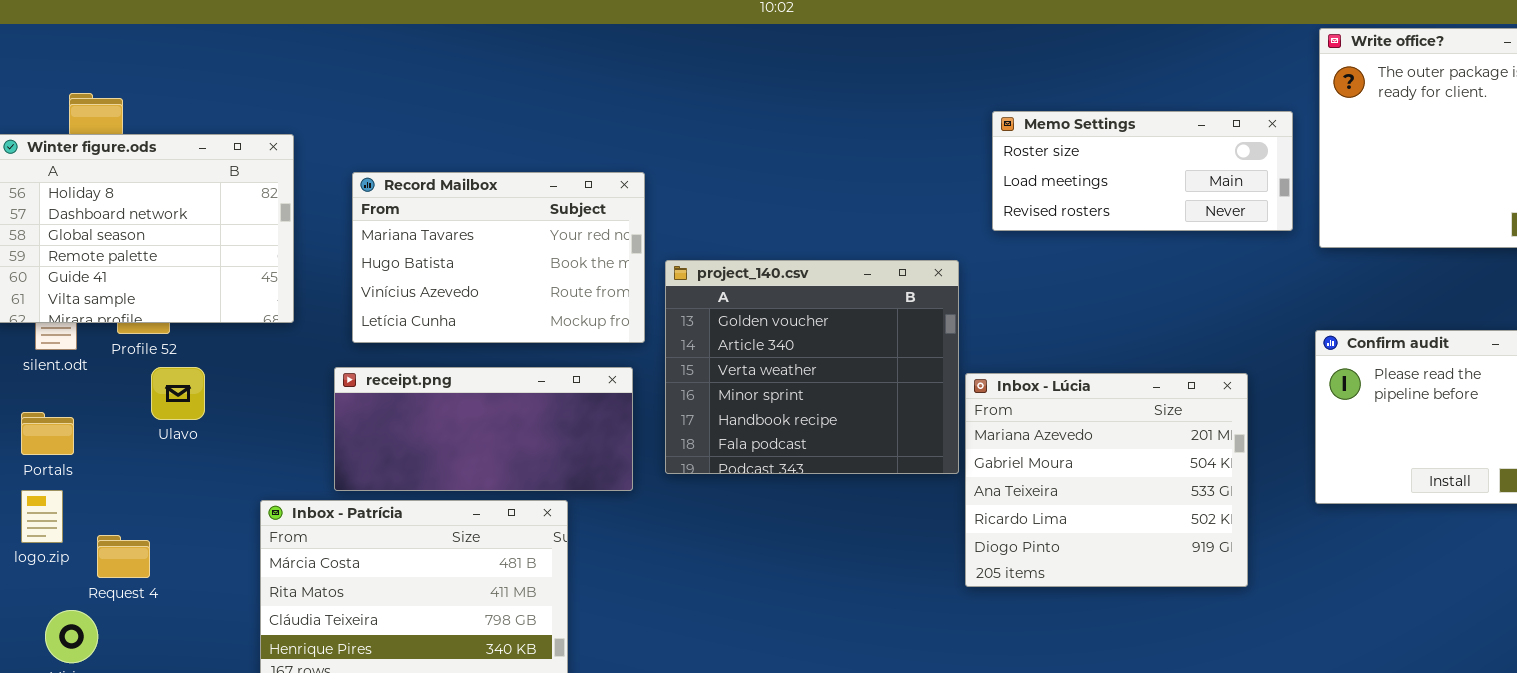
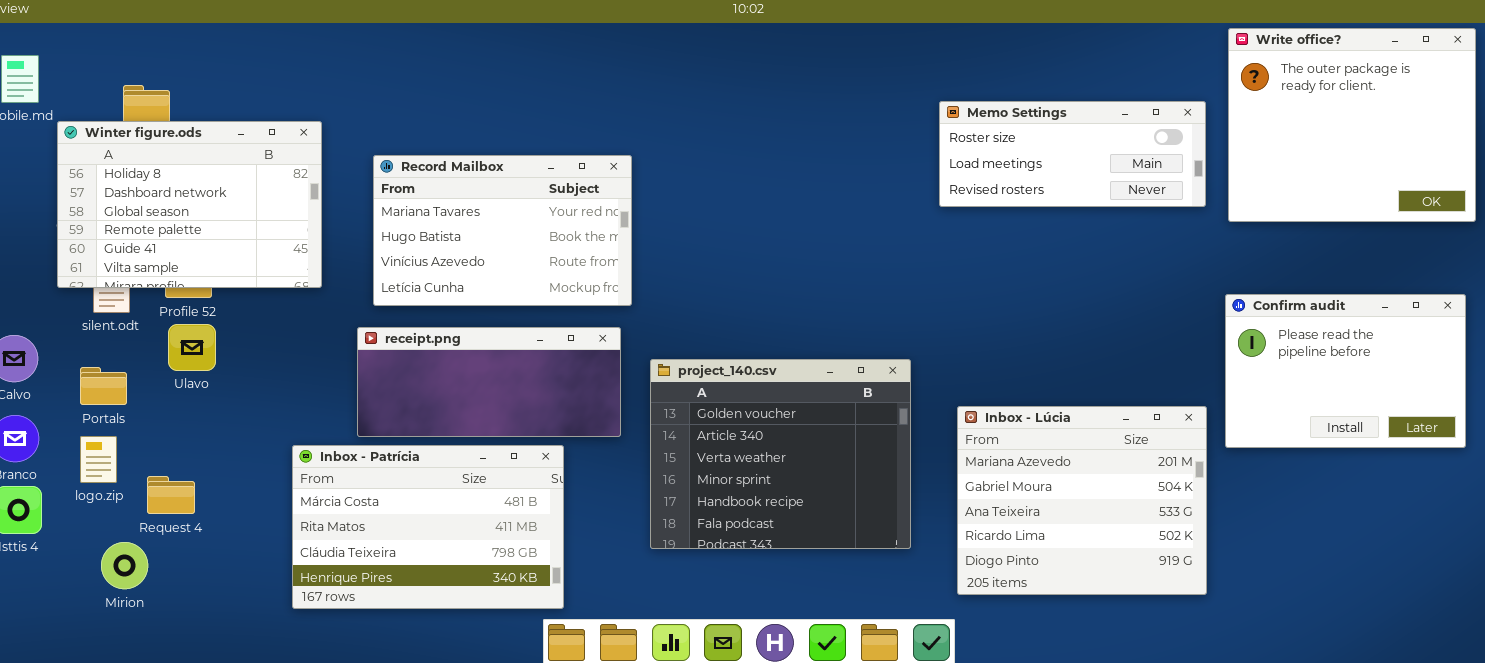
project_140.csv: [665,260,959,474] -> [650,359,911,549], moved
Ulavo: [151,367,205,420] -> [168,324,216,371], moved
Inbox - Lúcia: [965,373,1248,587] -> [957,406,1207,595], moved

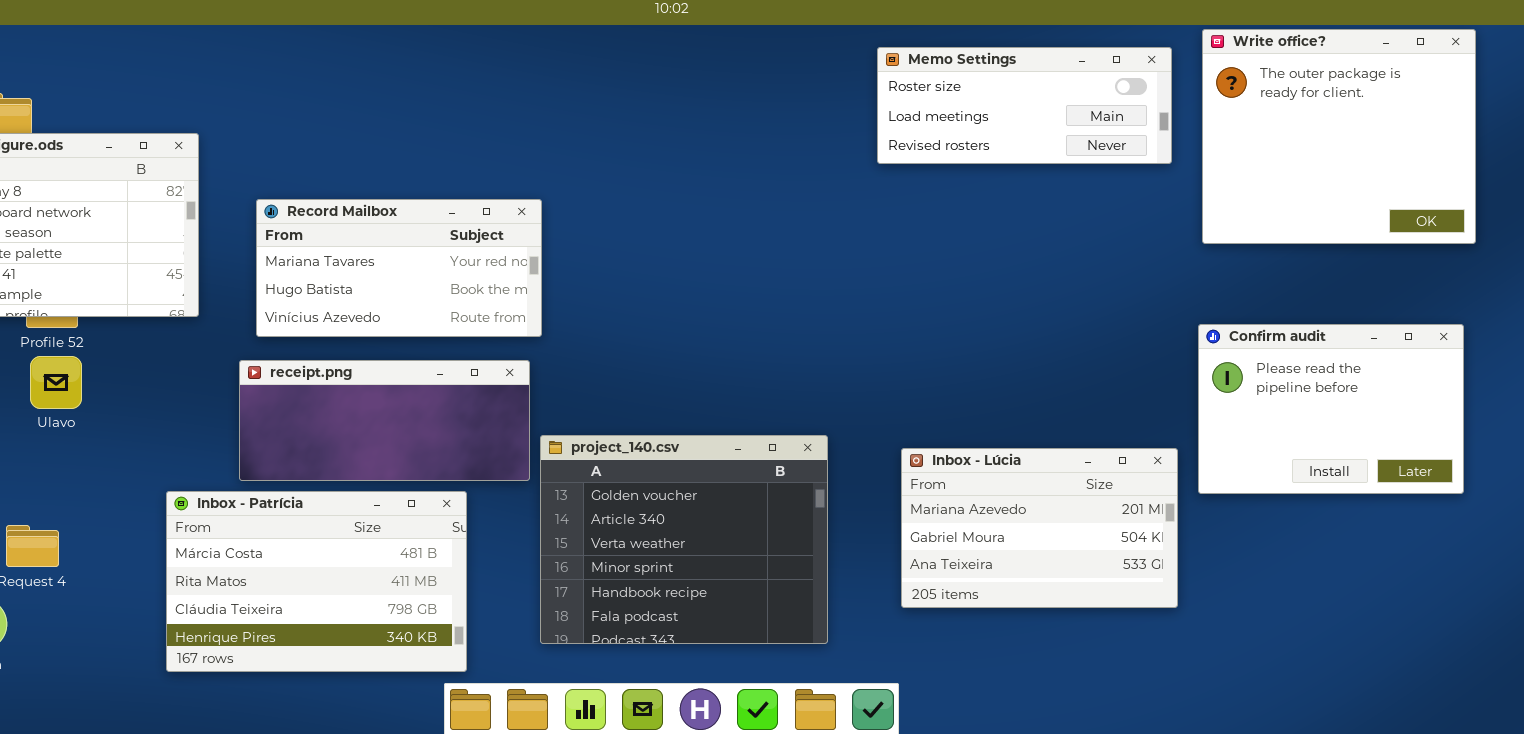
Memo Settings: [939,101,1206,207] -> [877,47,1172,164], moved
Record Mailbox: [373,155,632,306] -> [256,199,542,337], resized
project_140.csv: [650,359,911,549] -> [540,435,828,644], moved
Inbox - Lúcia: [957,406,1207,595] -> [901,448,1178,608], resized

